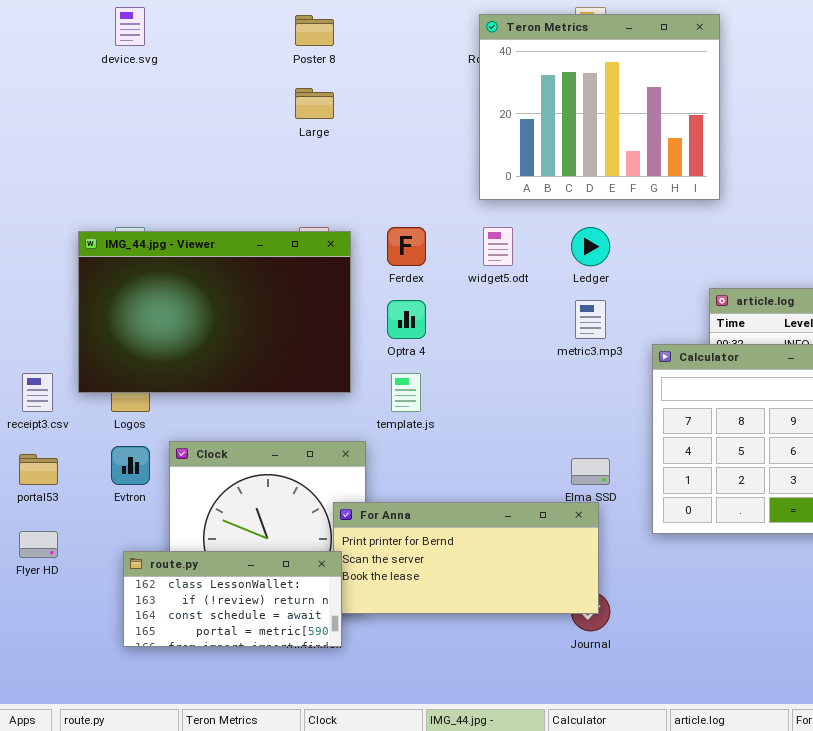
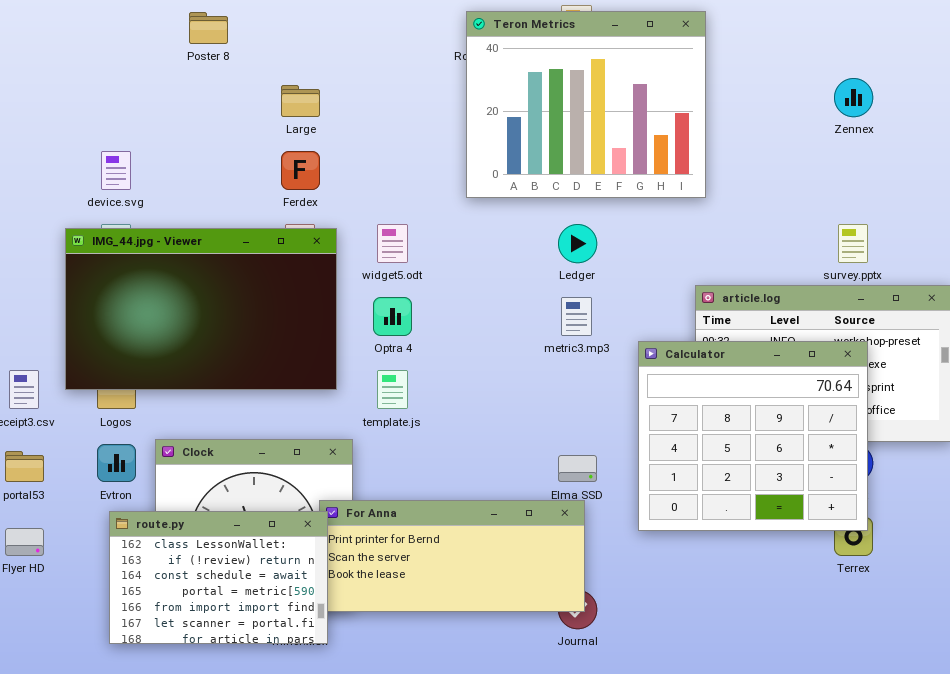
device.svg: [115,7,145,46] -> [101,151,131,190], moved
Poster 8: [295,15,334,46] -> [189,12,228,44], moved
Ferdex: [387,227,426,266] -> [281,151,320,190], moved
widget5.odt: [483,227,513,266] -> [377,224,408,263], moved
route.py: [123,551,342,647] -> [109,511,328,644], resized

